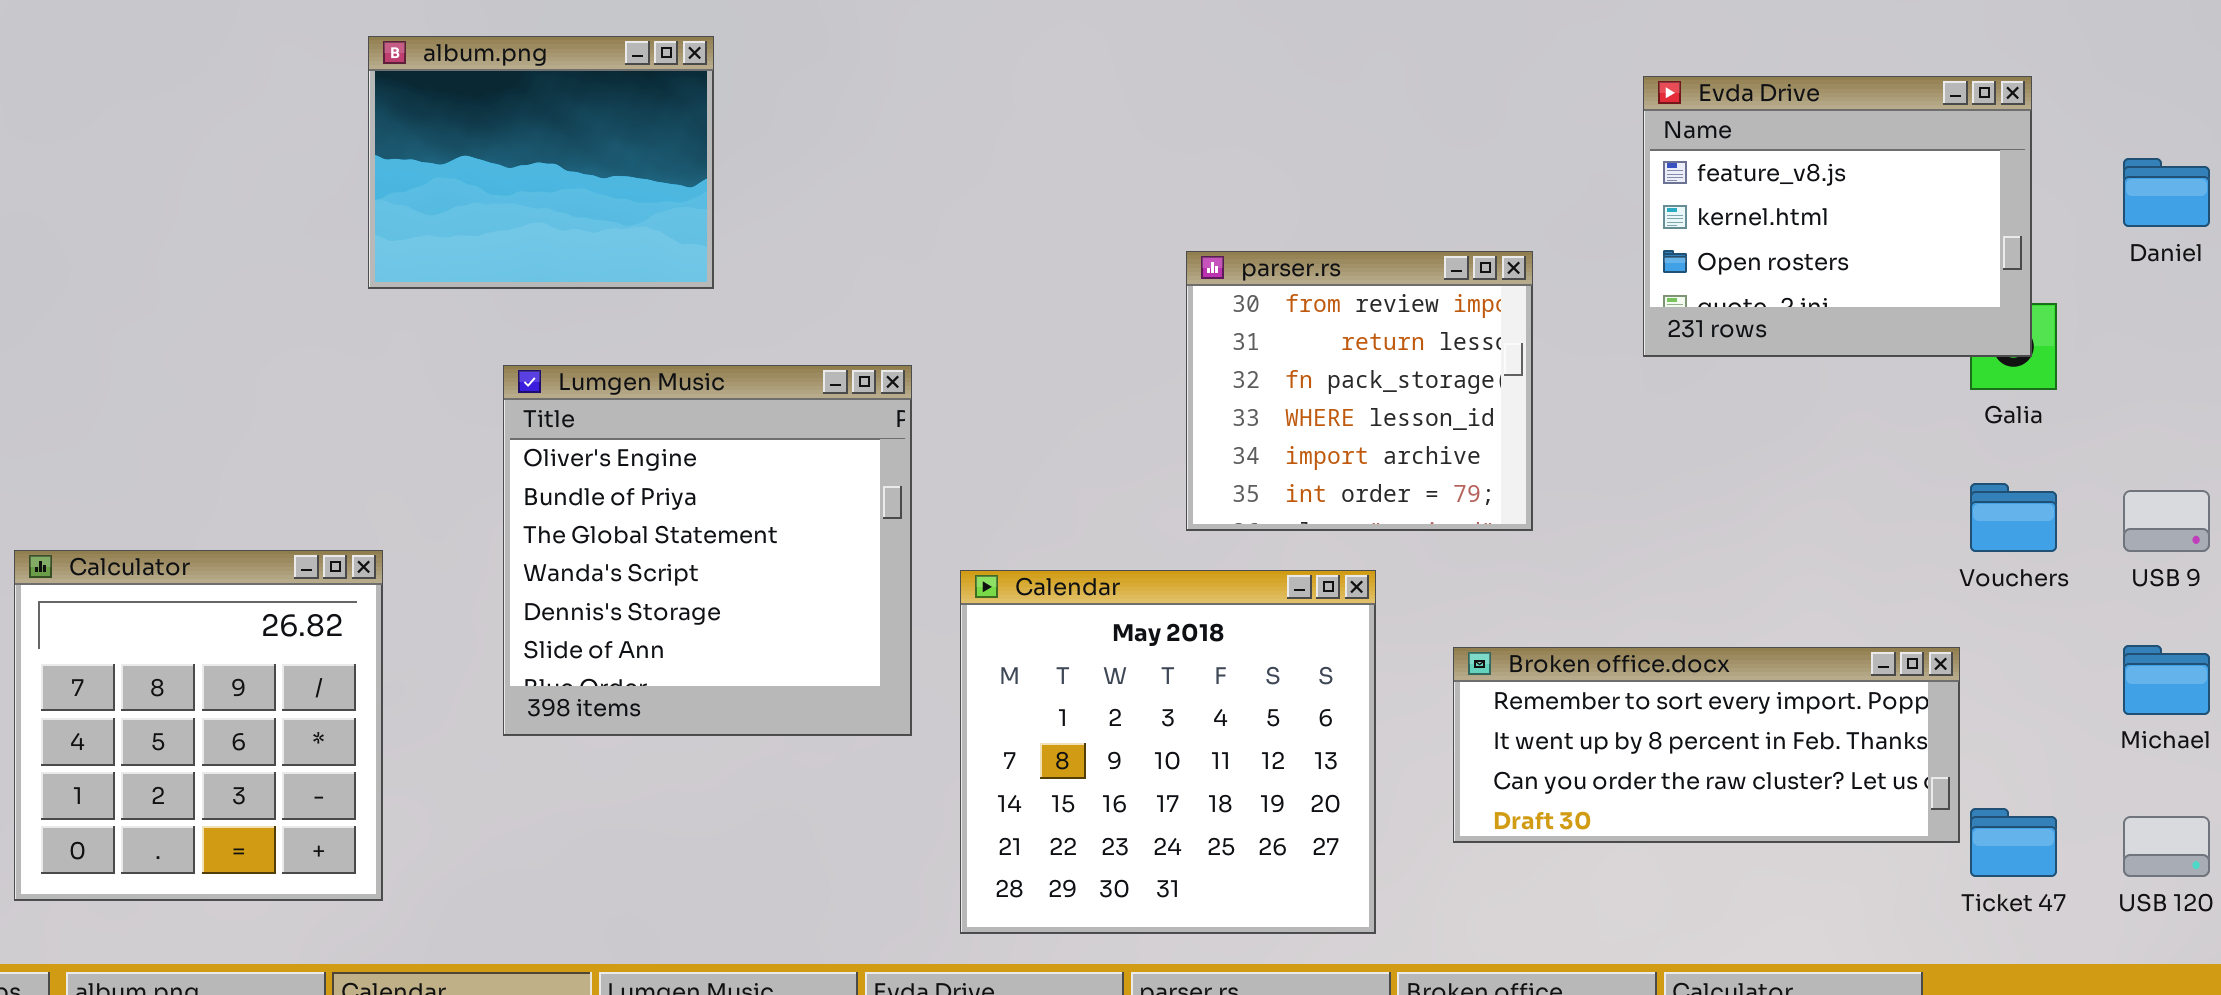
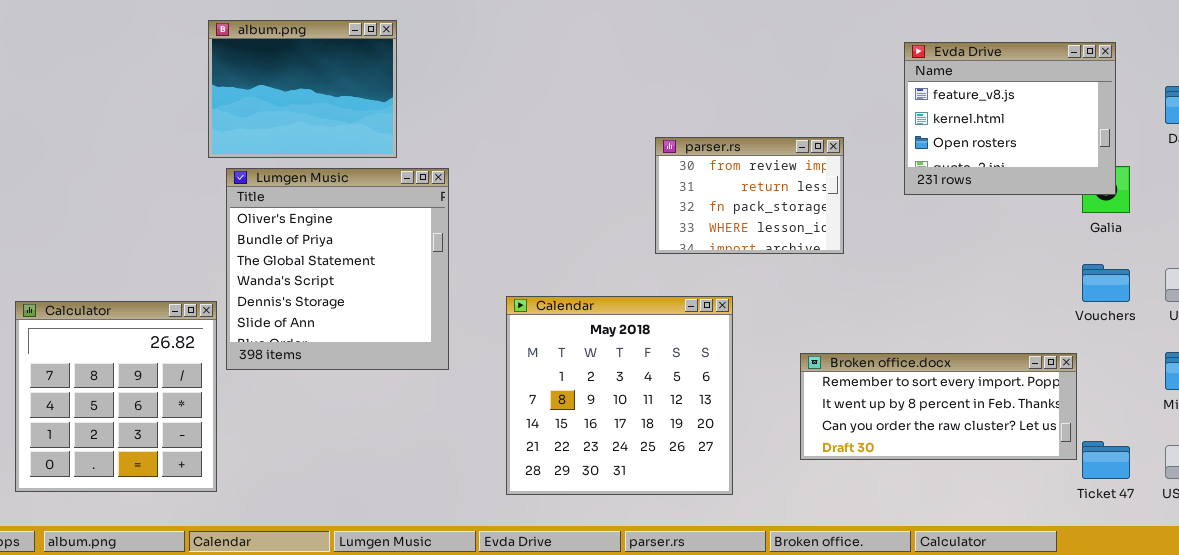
parser.rs: [1186,251,1533,531] -> [655,137,844,254], resized
Lumgen Music: [503,365,912,736] -> [226,168,449,370], moved
Calendar: [960,570,1376,934] -> [506,296,733,495], moved

